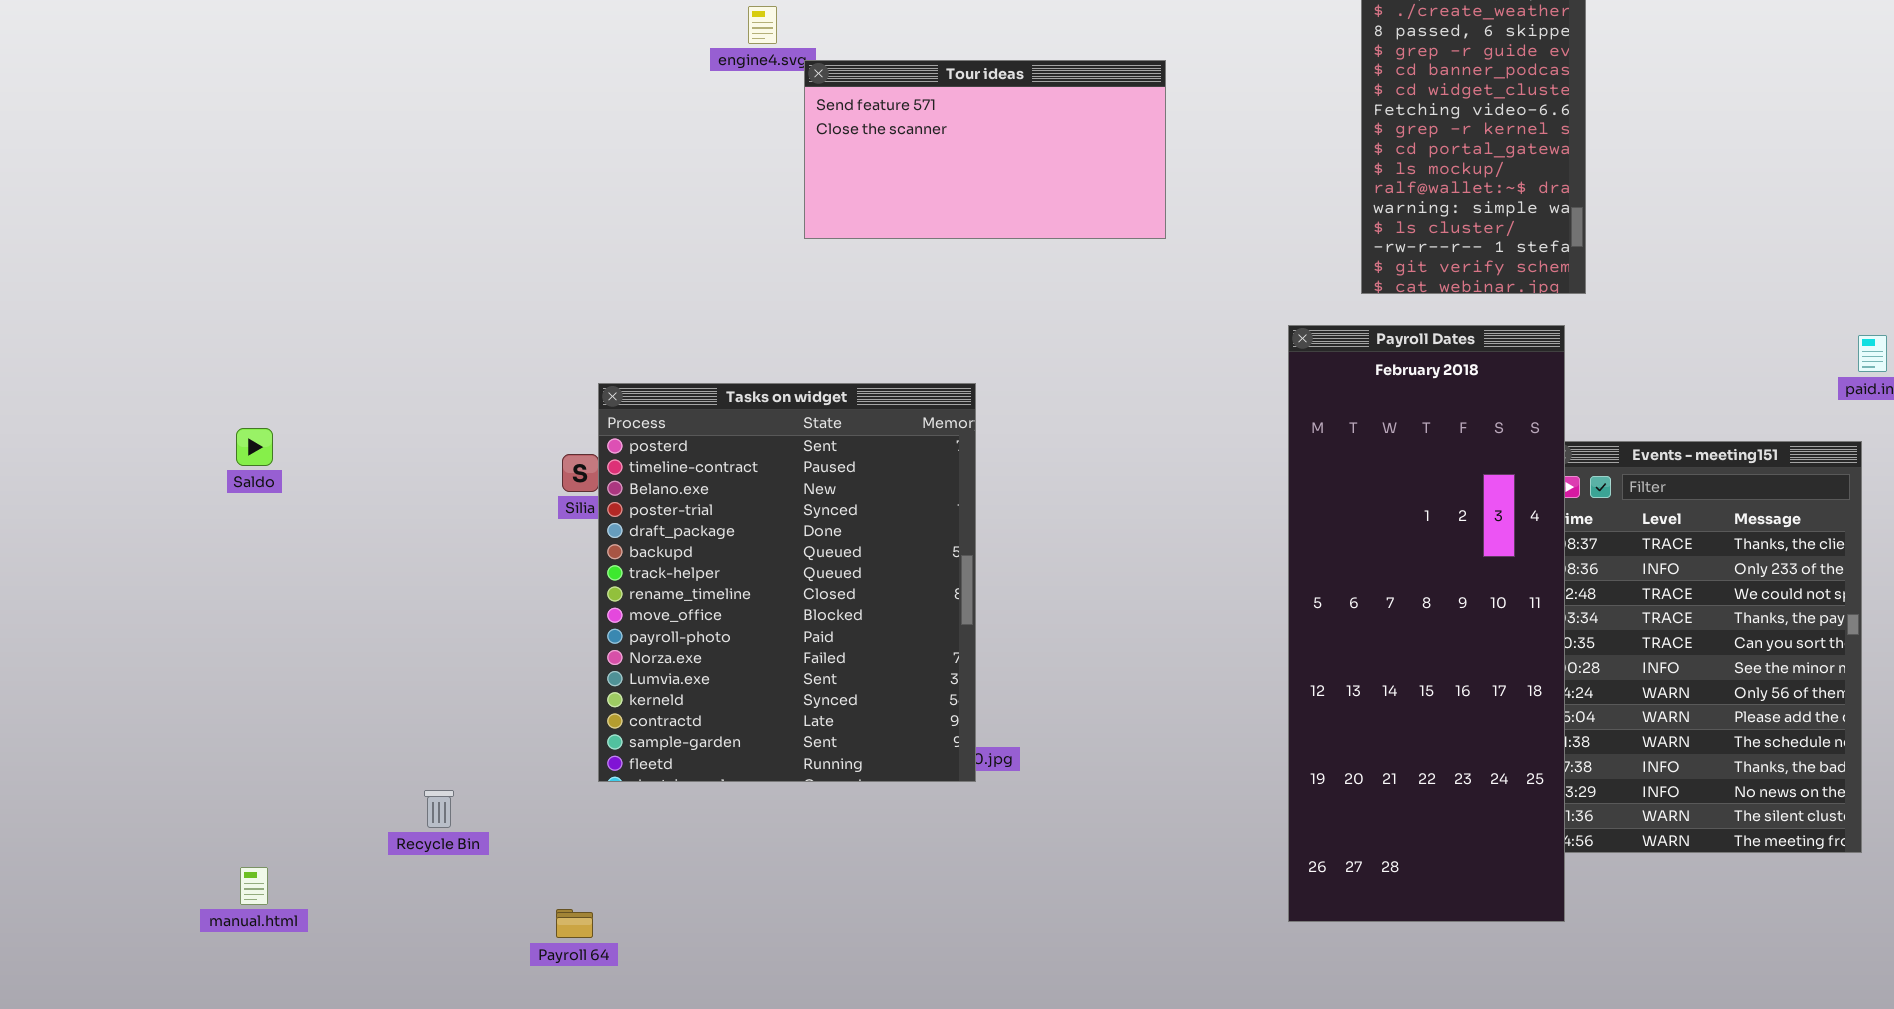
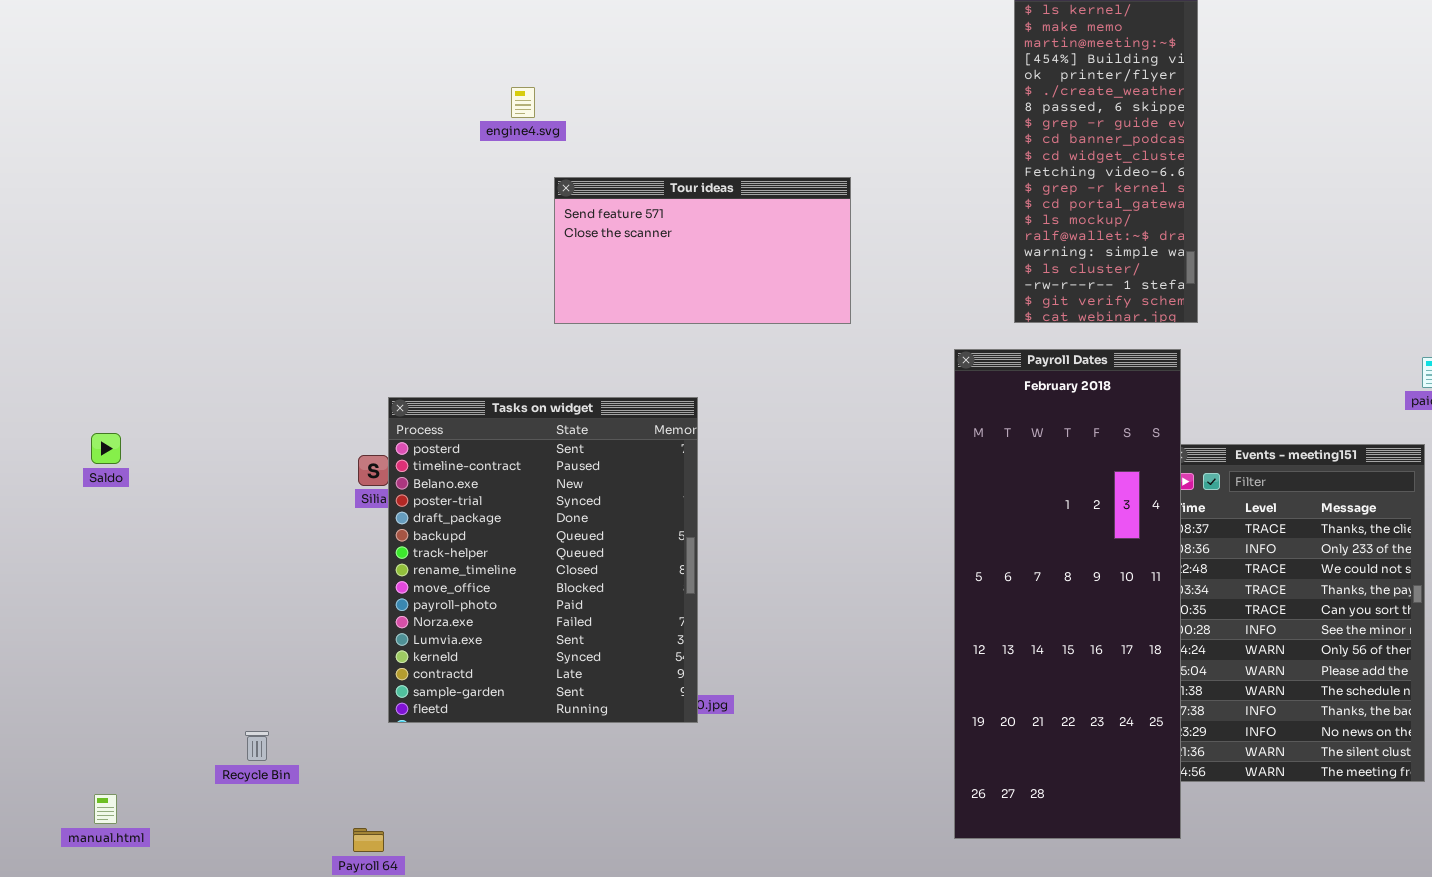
Tour ideas: [804,60,1166,239] -> [554,177,851,324], moved

